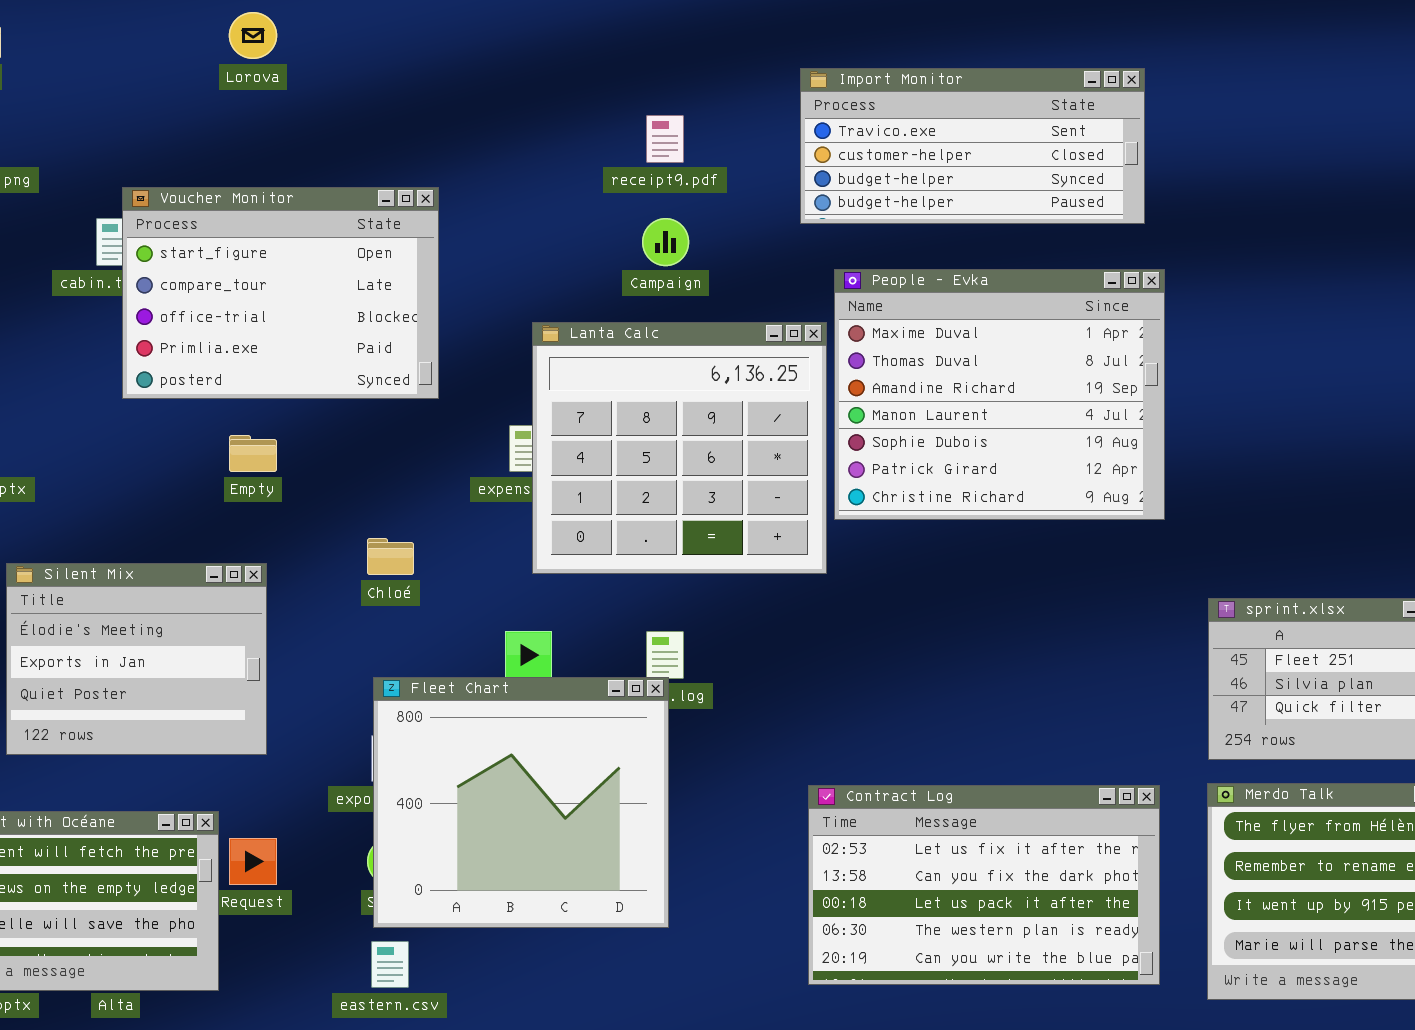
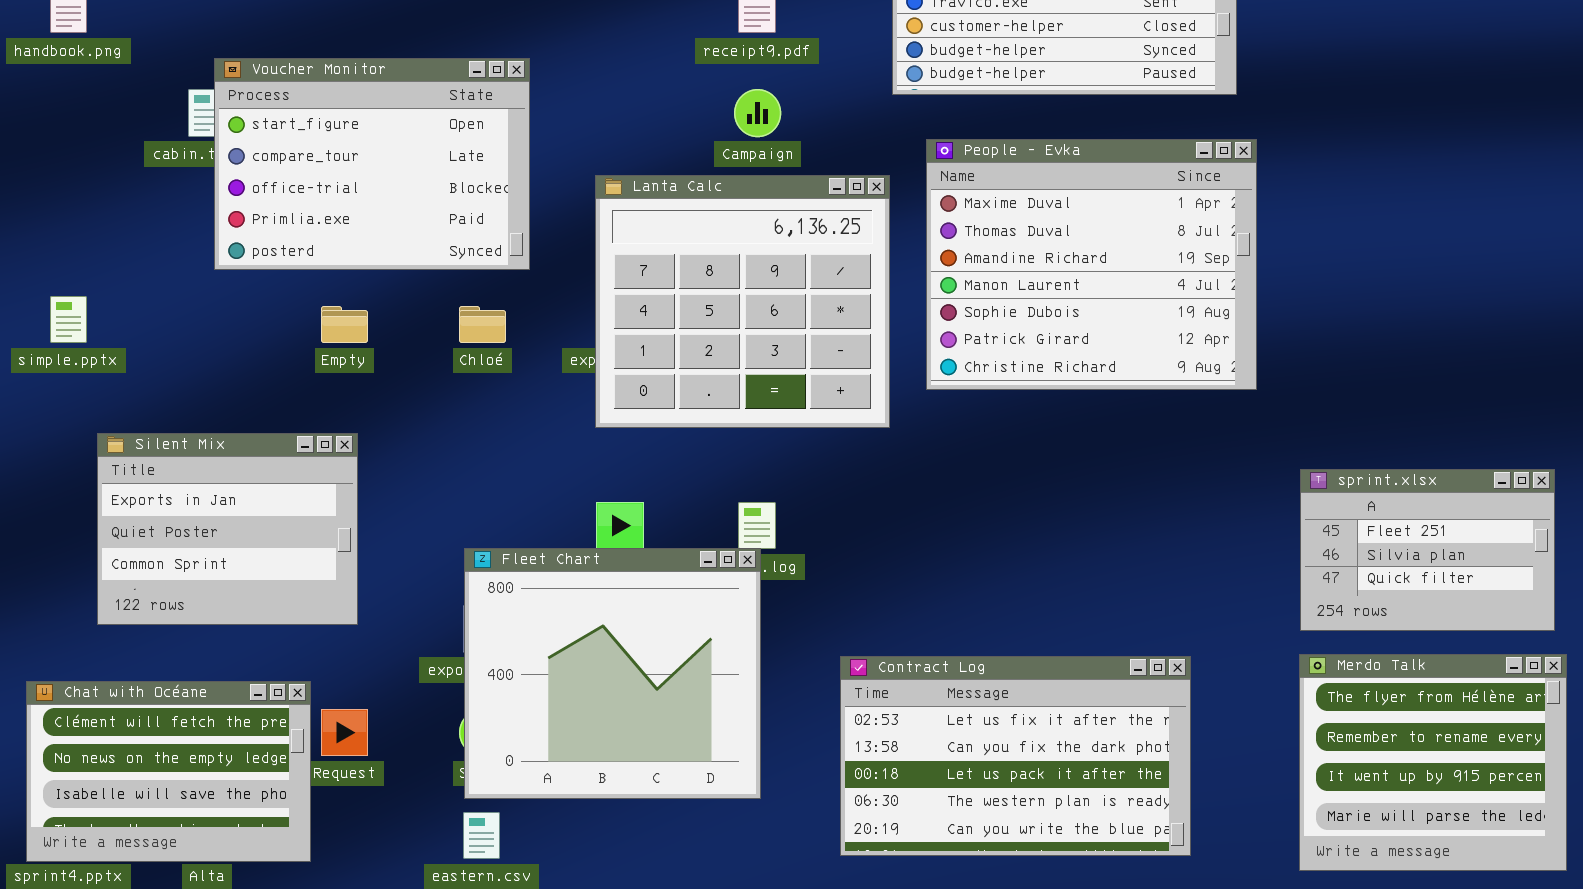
Lanta Calc: [532,322,827,574] -> [595,175,890,428], moved
Chloé: [367,538,414,575] -> [459,306,506,343], moved
Silent Mix: [6,563,267,755] -> [97,433,358,625], scrolled down 1 row
Contract Log: [808,785,1160,985] -> [840,656,1191,856], moved

